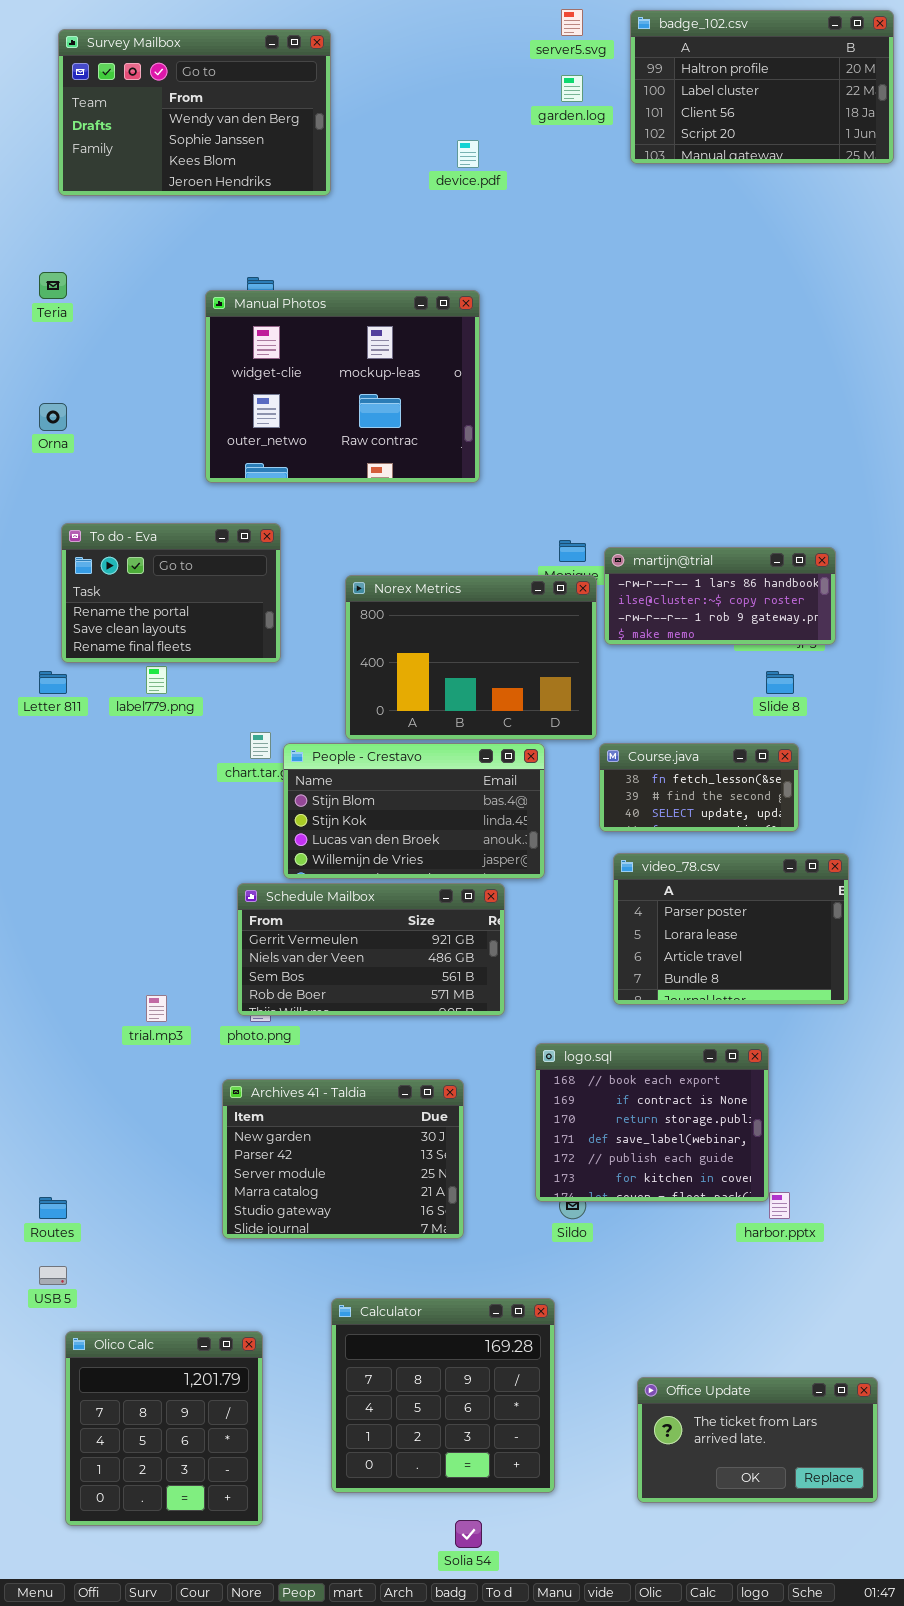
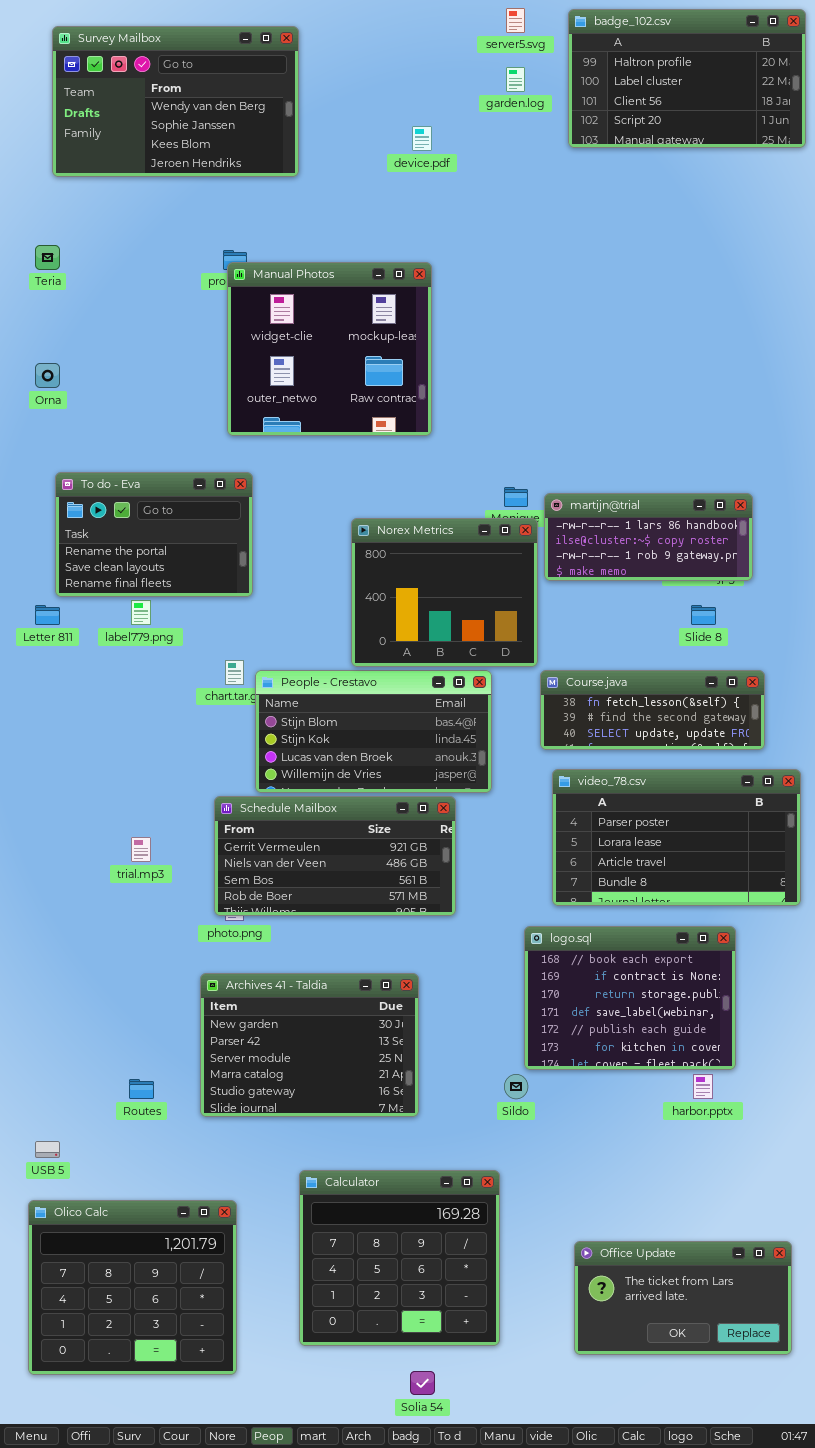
Manual Photos: [205,290,480,483] -> [227,262,432,436], resized
Norex Metrics: [345,575,597,740] -> [351,518,538,667], resized
Course.java: [599,743,799,832] -> [540,670,765,750], resized
video_78.csv: [613,853,849,1005] -> [552,769,801,906], resized
trial.mp3: [146,995,167,1022] -> [131,837,151,862], moved
logo.sql: [535,1043,769,1202] -> [524,926,736,1070], moved
Routes: [39,1197,67,1219] -> [129,1079,154,1099], moved
Olico Calc: [65,1331,263,1526] -> [28,1200,237,1375], resized

